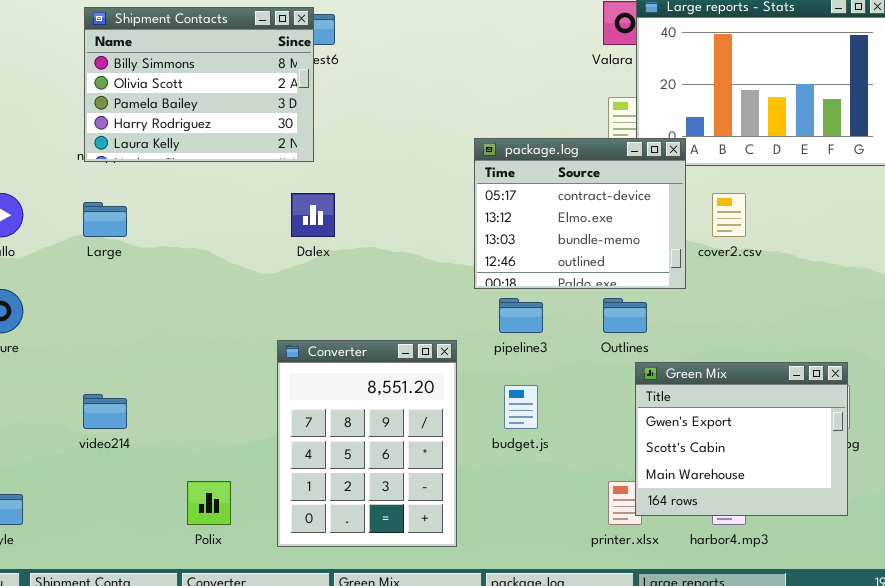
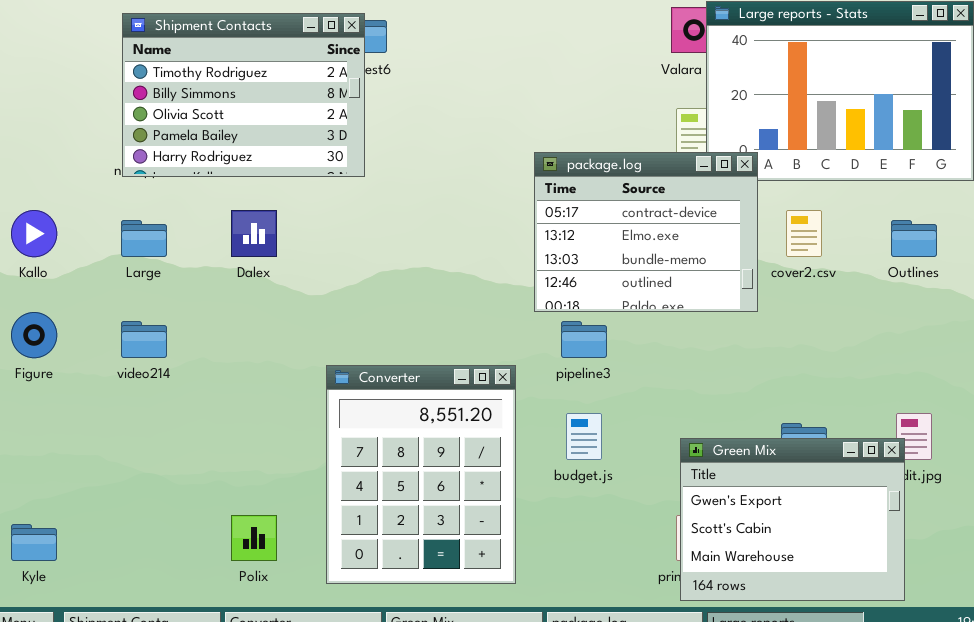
Shipment Contacts: [84,7,314,162] -> [122,13,365,177], scrolled up 1 row
Dalex: [291,193,335,237] -> [231,210,277,257], moved
Outlines: [603,298,647,333] -> [891,220,937,257], moved
Green Mix: [635,362,848,516] -> [680,438,905,601], moved
video214: [83,394,127,429] -> [121,321,167,358], moved

